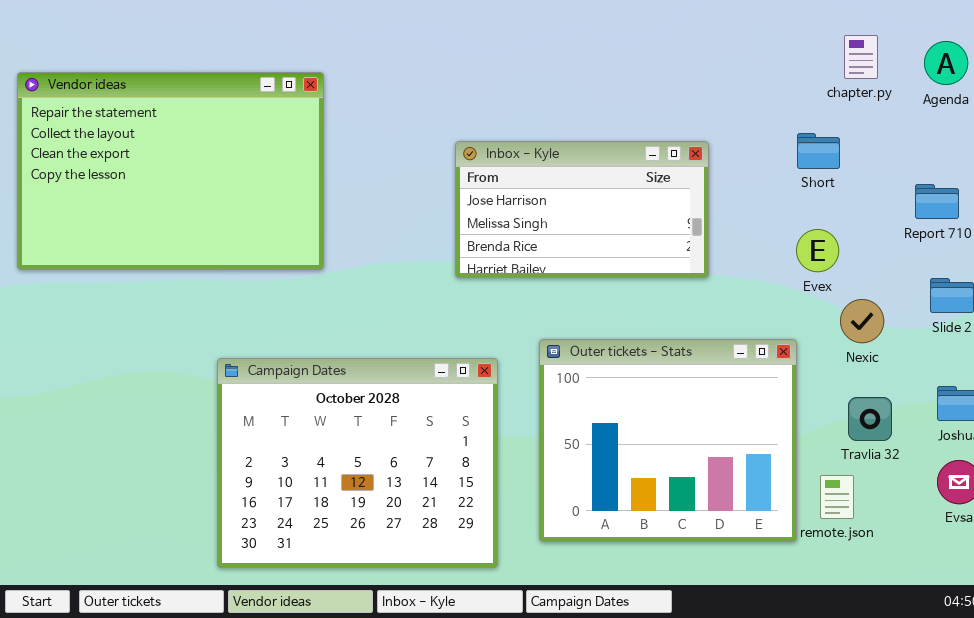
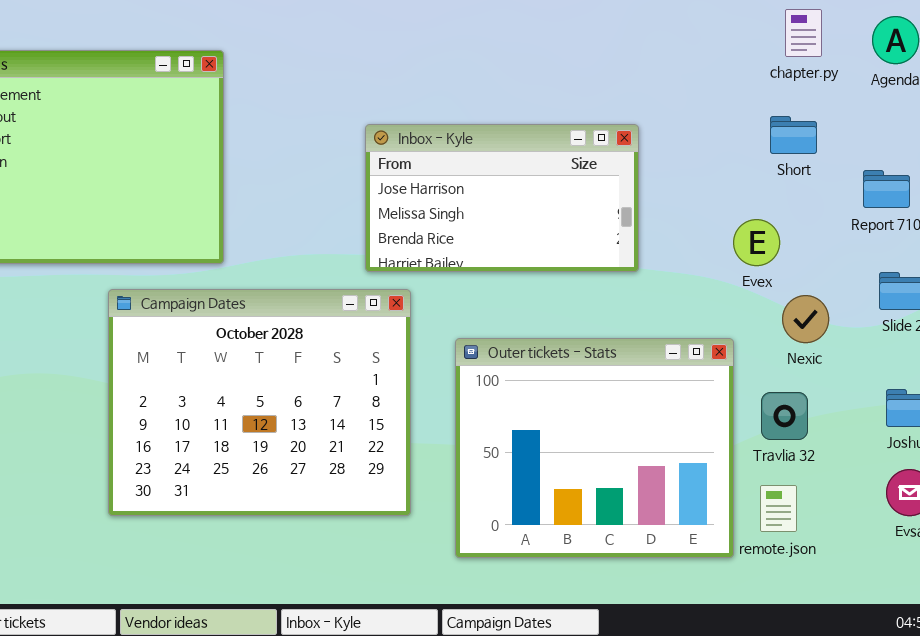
Short: [797,133,840,169] -> [770,116,817,154], moved
Campaign Dates: [217,358,498,568] -> [108,289,411,516], moved
Travlia 32: [848,397,892,441] -> [761,392,808,440], moved

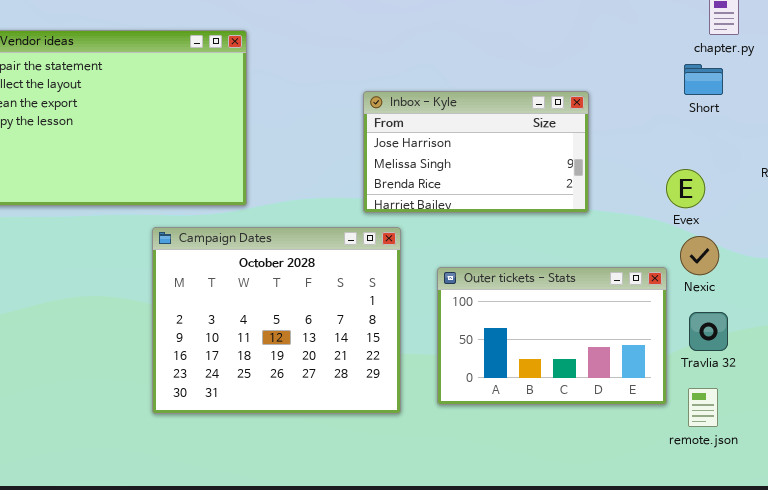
Short: [770,116,817,154] -> [684,64,723,95], moved
Nexic: [782,295,829,343] -> [680,236,719,275], moved
Outer tickets - Stats: [455,338,734,558] -> [437,267,667,405], resized

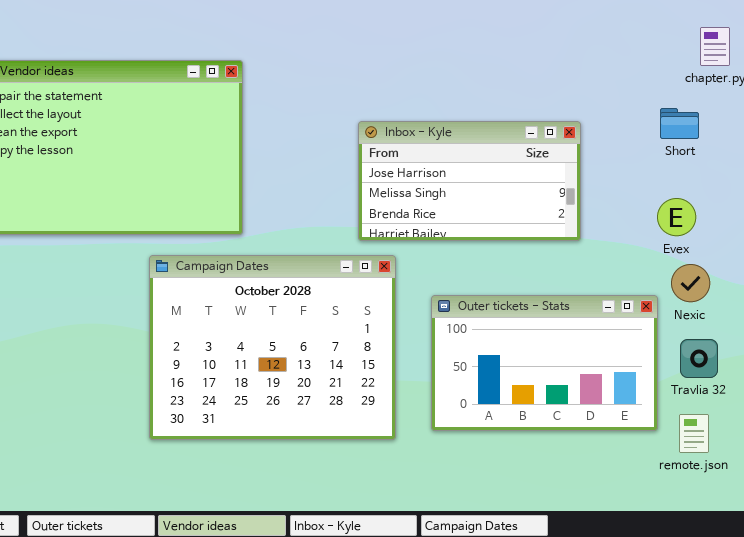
Short: [684,64,723,95] -> [660,108,699,139], moved

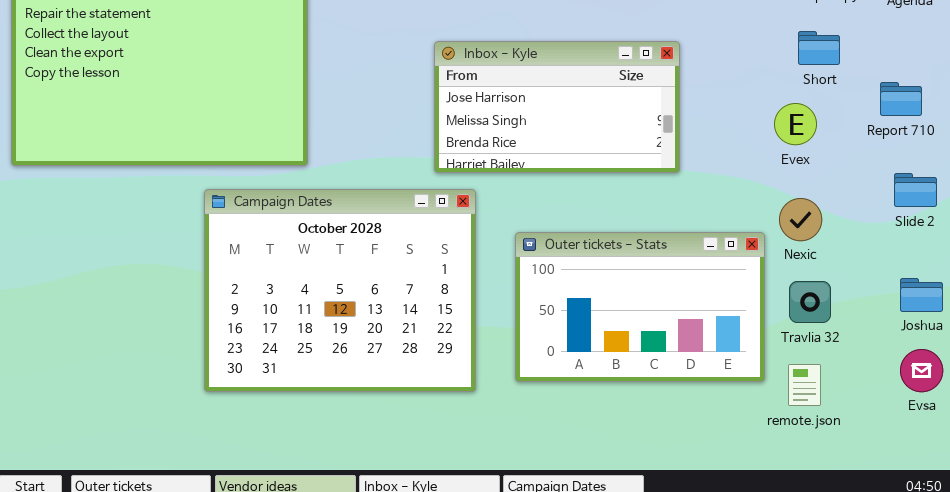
Short: [660,108,699,139] -> [798,31,840,65], moved
Evex: [657,198,696,236] -> [774,103,817,145], moved

